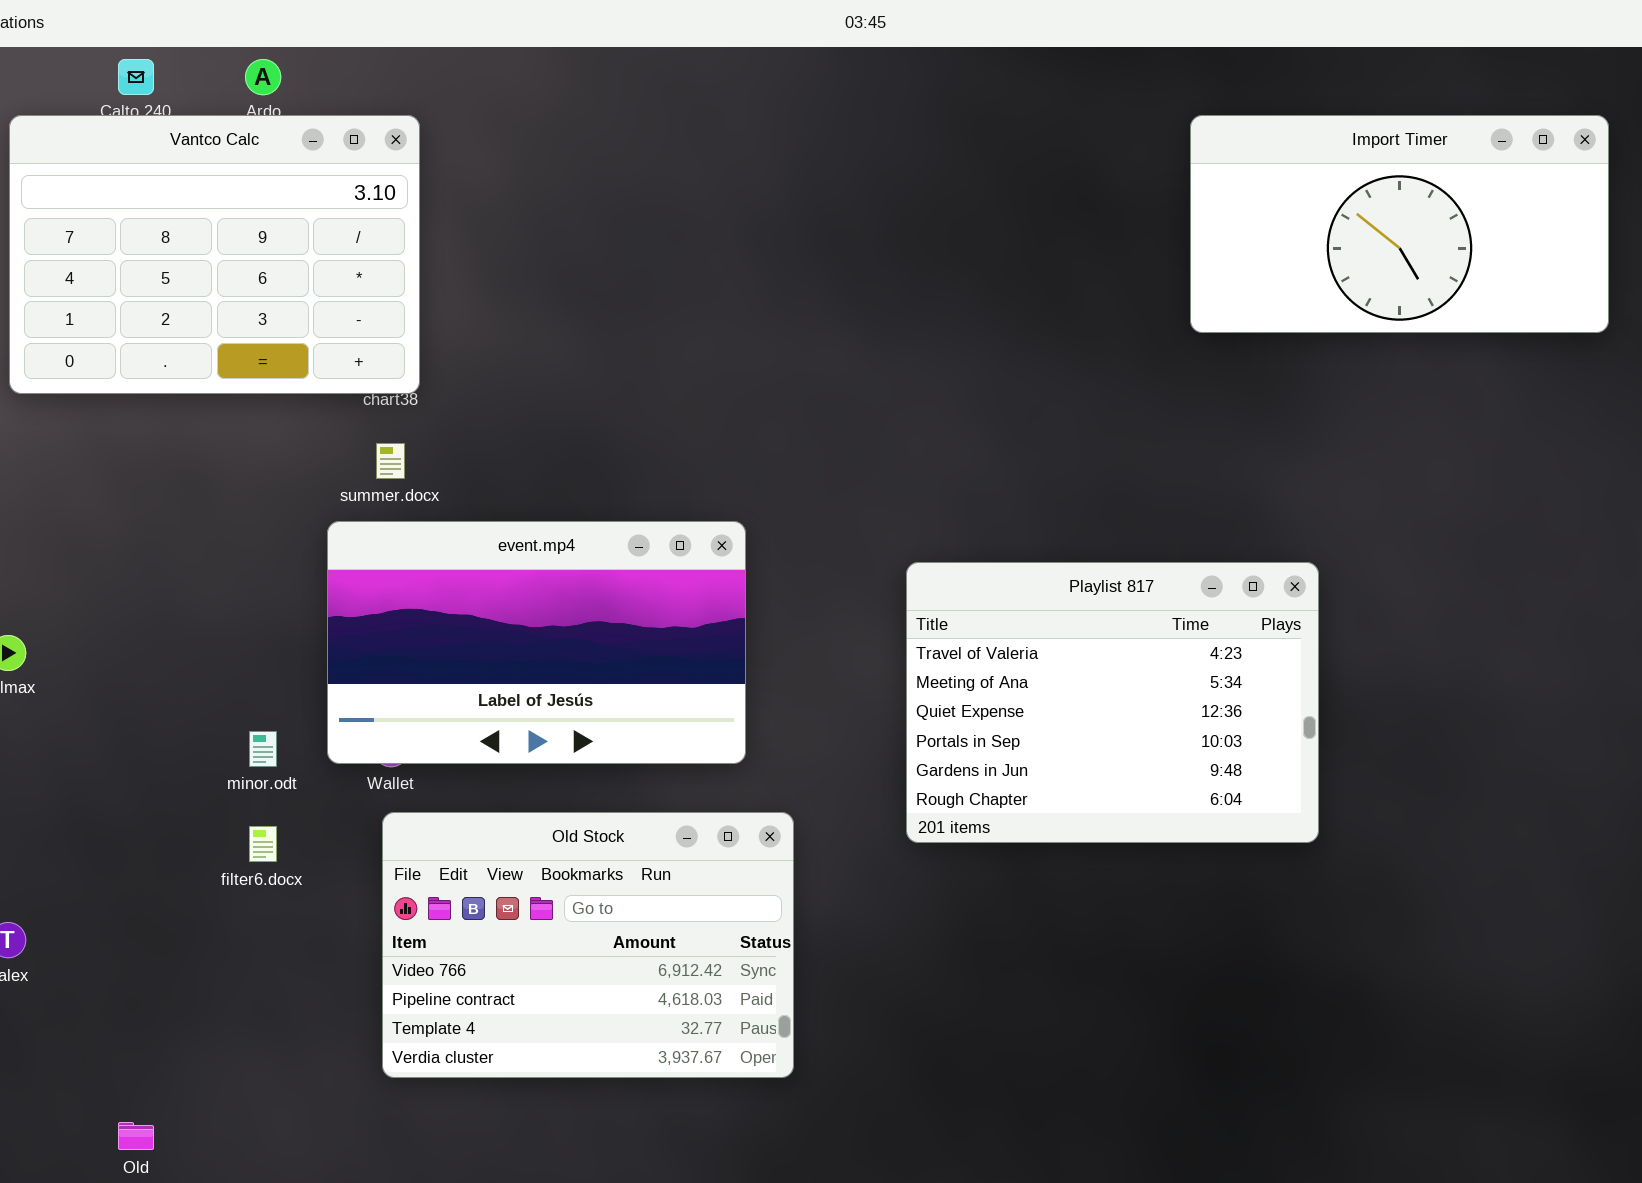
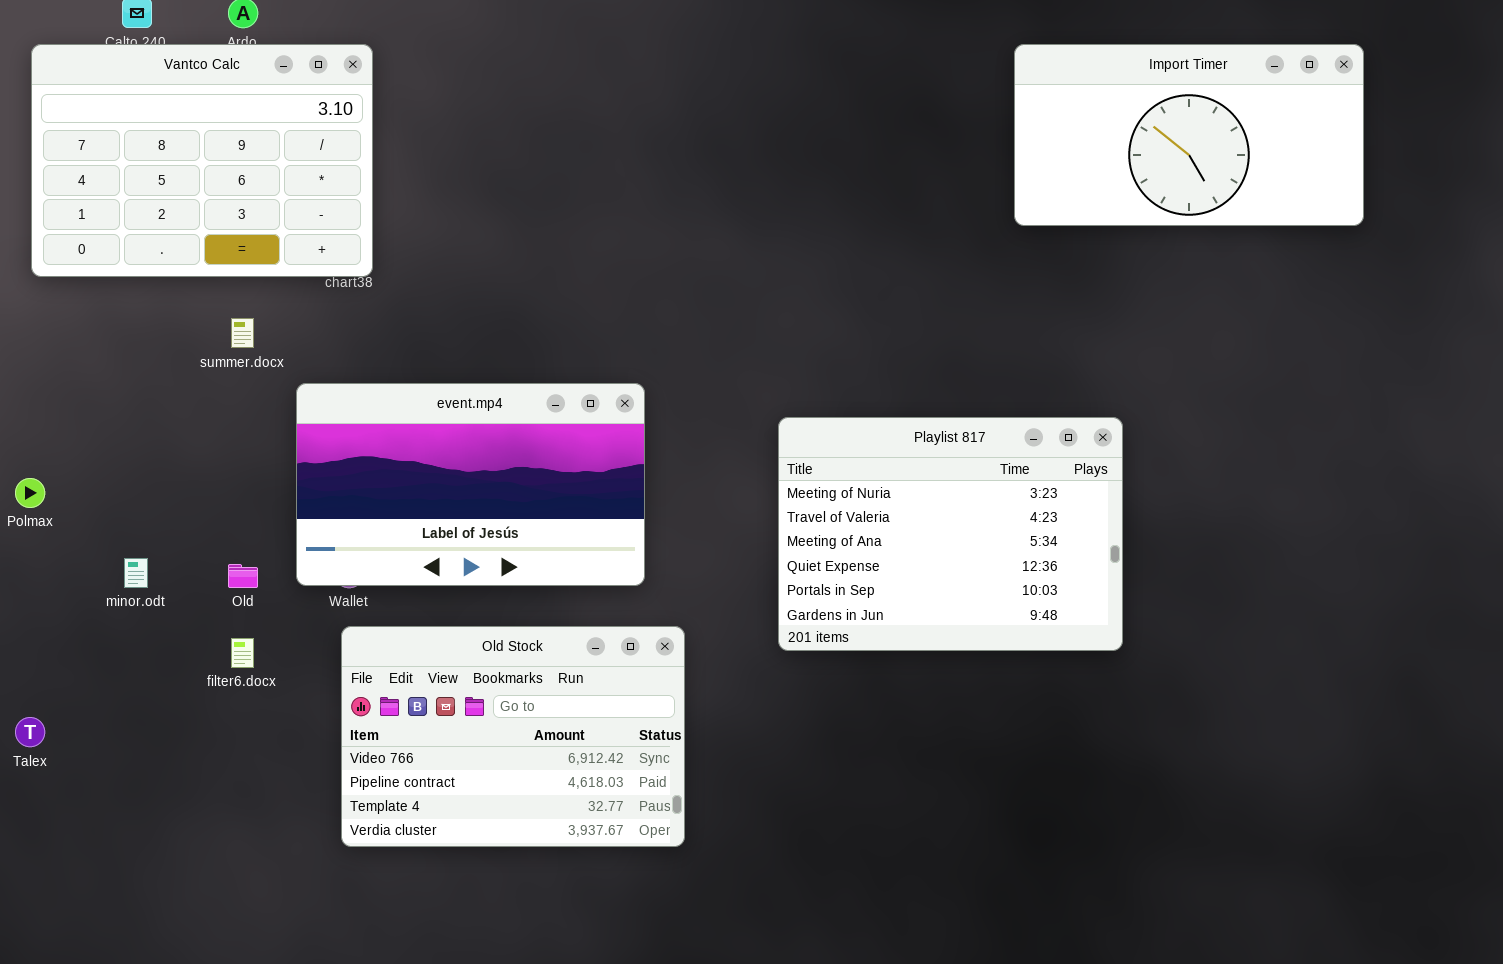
summer.docx: [376,443,405,479] -> [231,318,254,348], moved
Playlist 817: [906,562,1319,843] -> [778,417,1123,651], scrolled up 1 row
minor.odt: [249,731,277,767] -> [124,558,148,588], moved
Old: [118,1122,154,1150] -> [228,564,258,588], moved

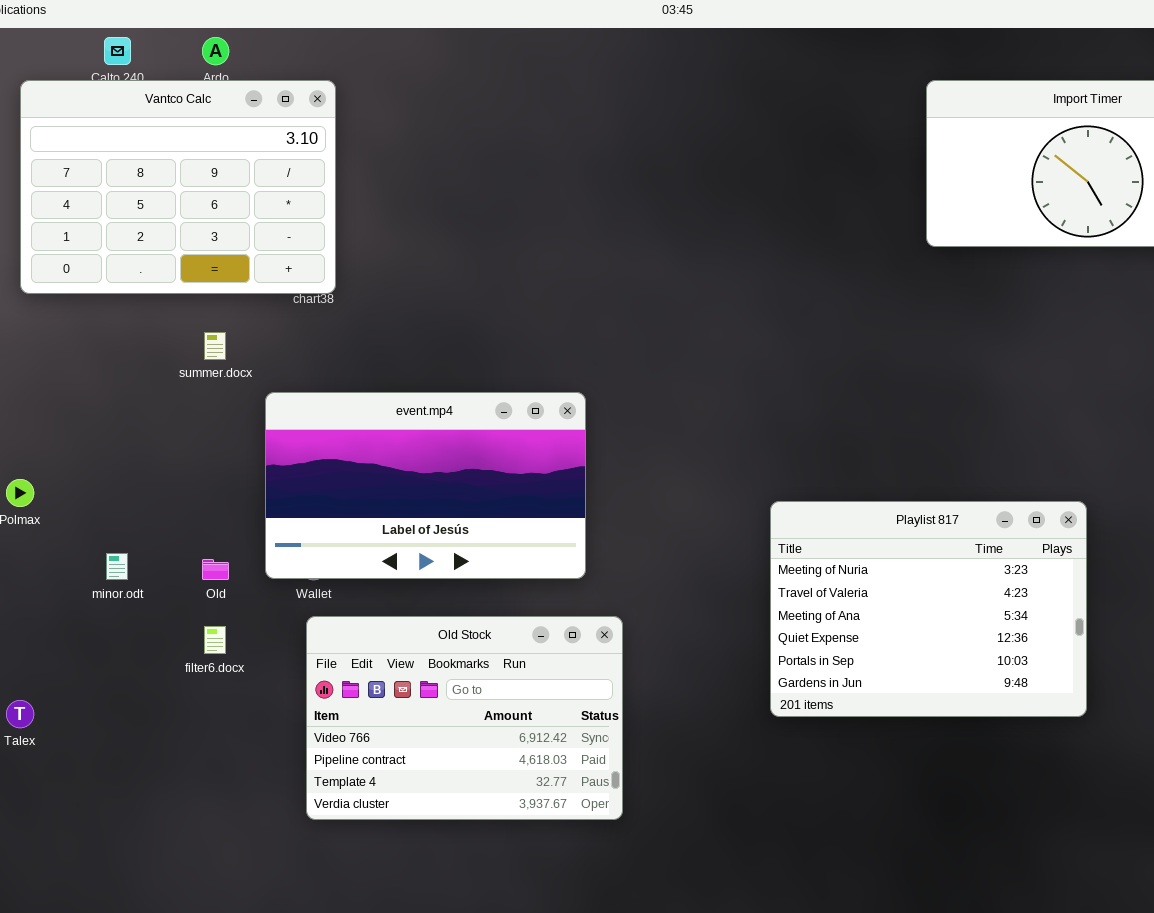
Playlist 817: [778,417,1123,651] -> [770,501,1087,717], moved

